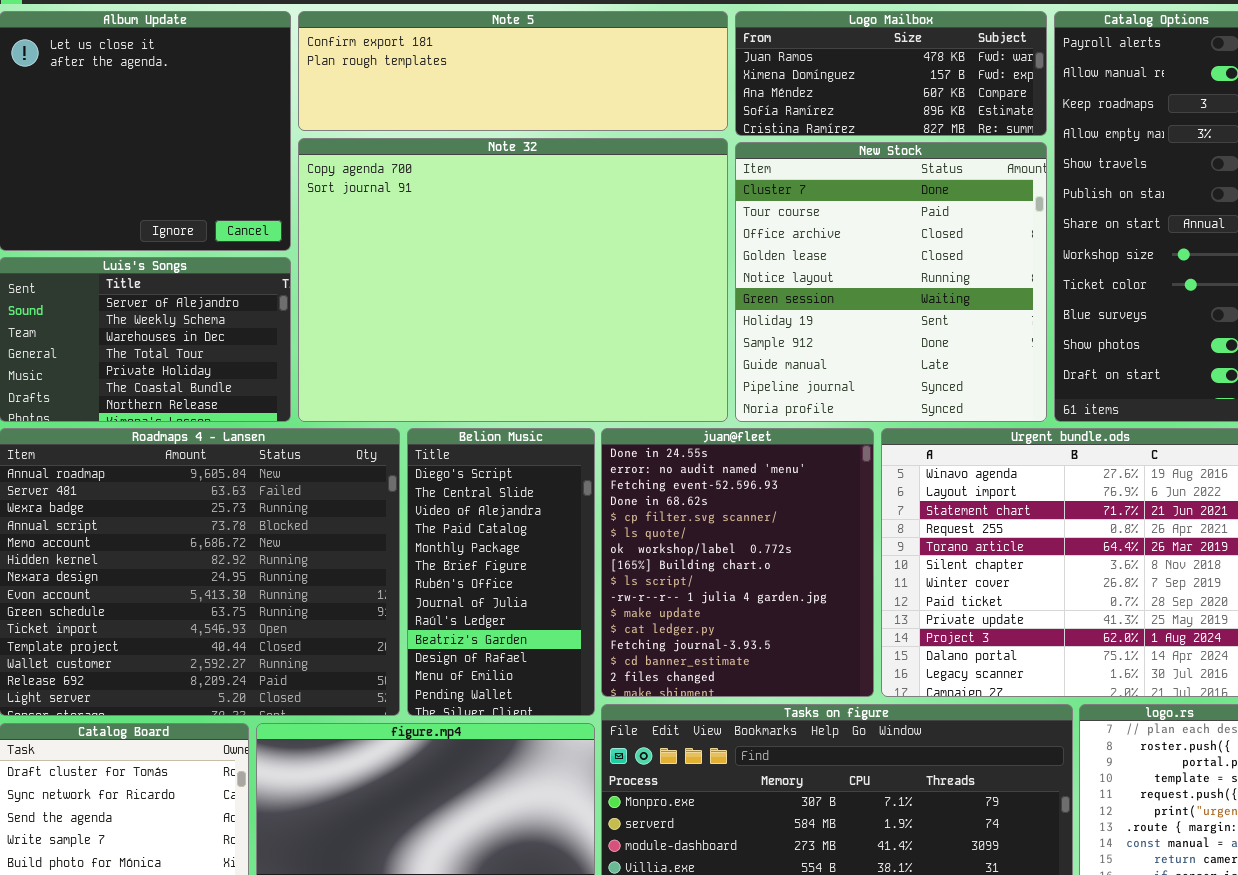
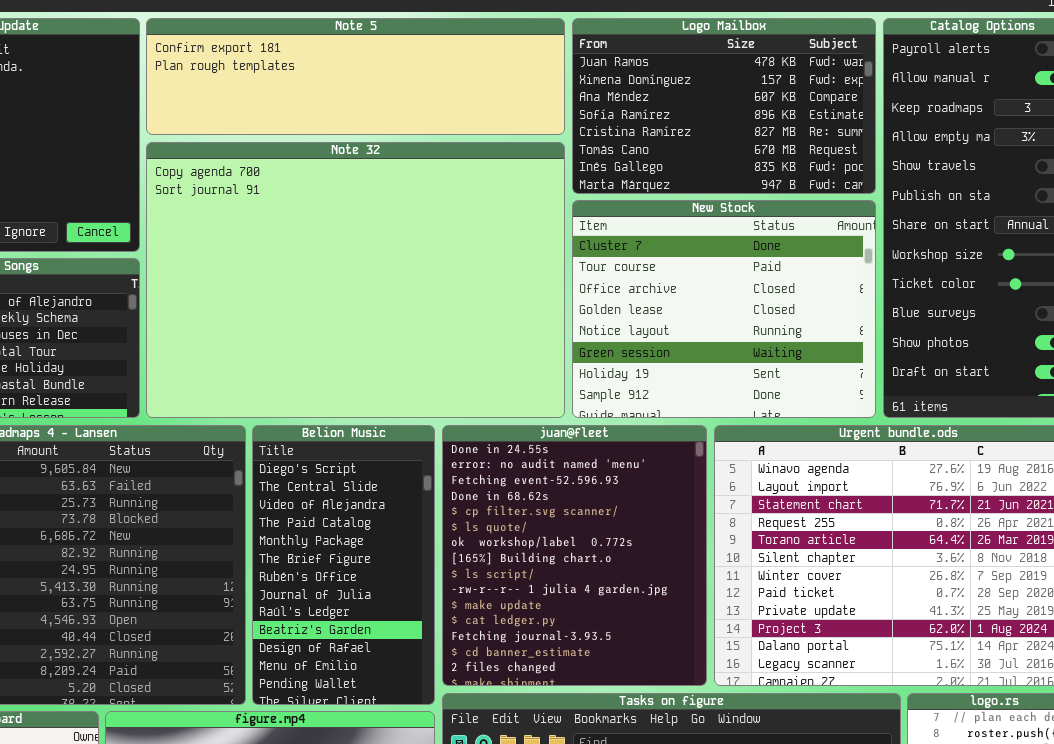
Logo Mailbox: [735,11,1047,136] -> [572,18,876,194], resized
New Stock: [735,142,1047,422] -> [572,200,876,418], resized

